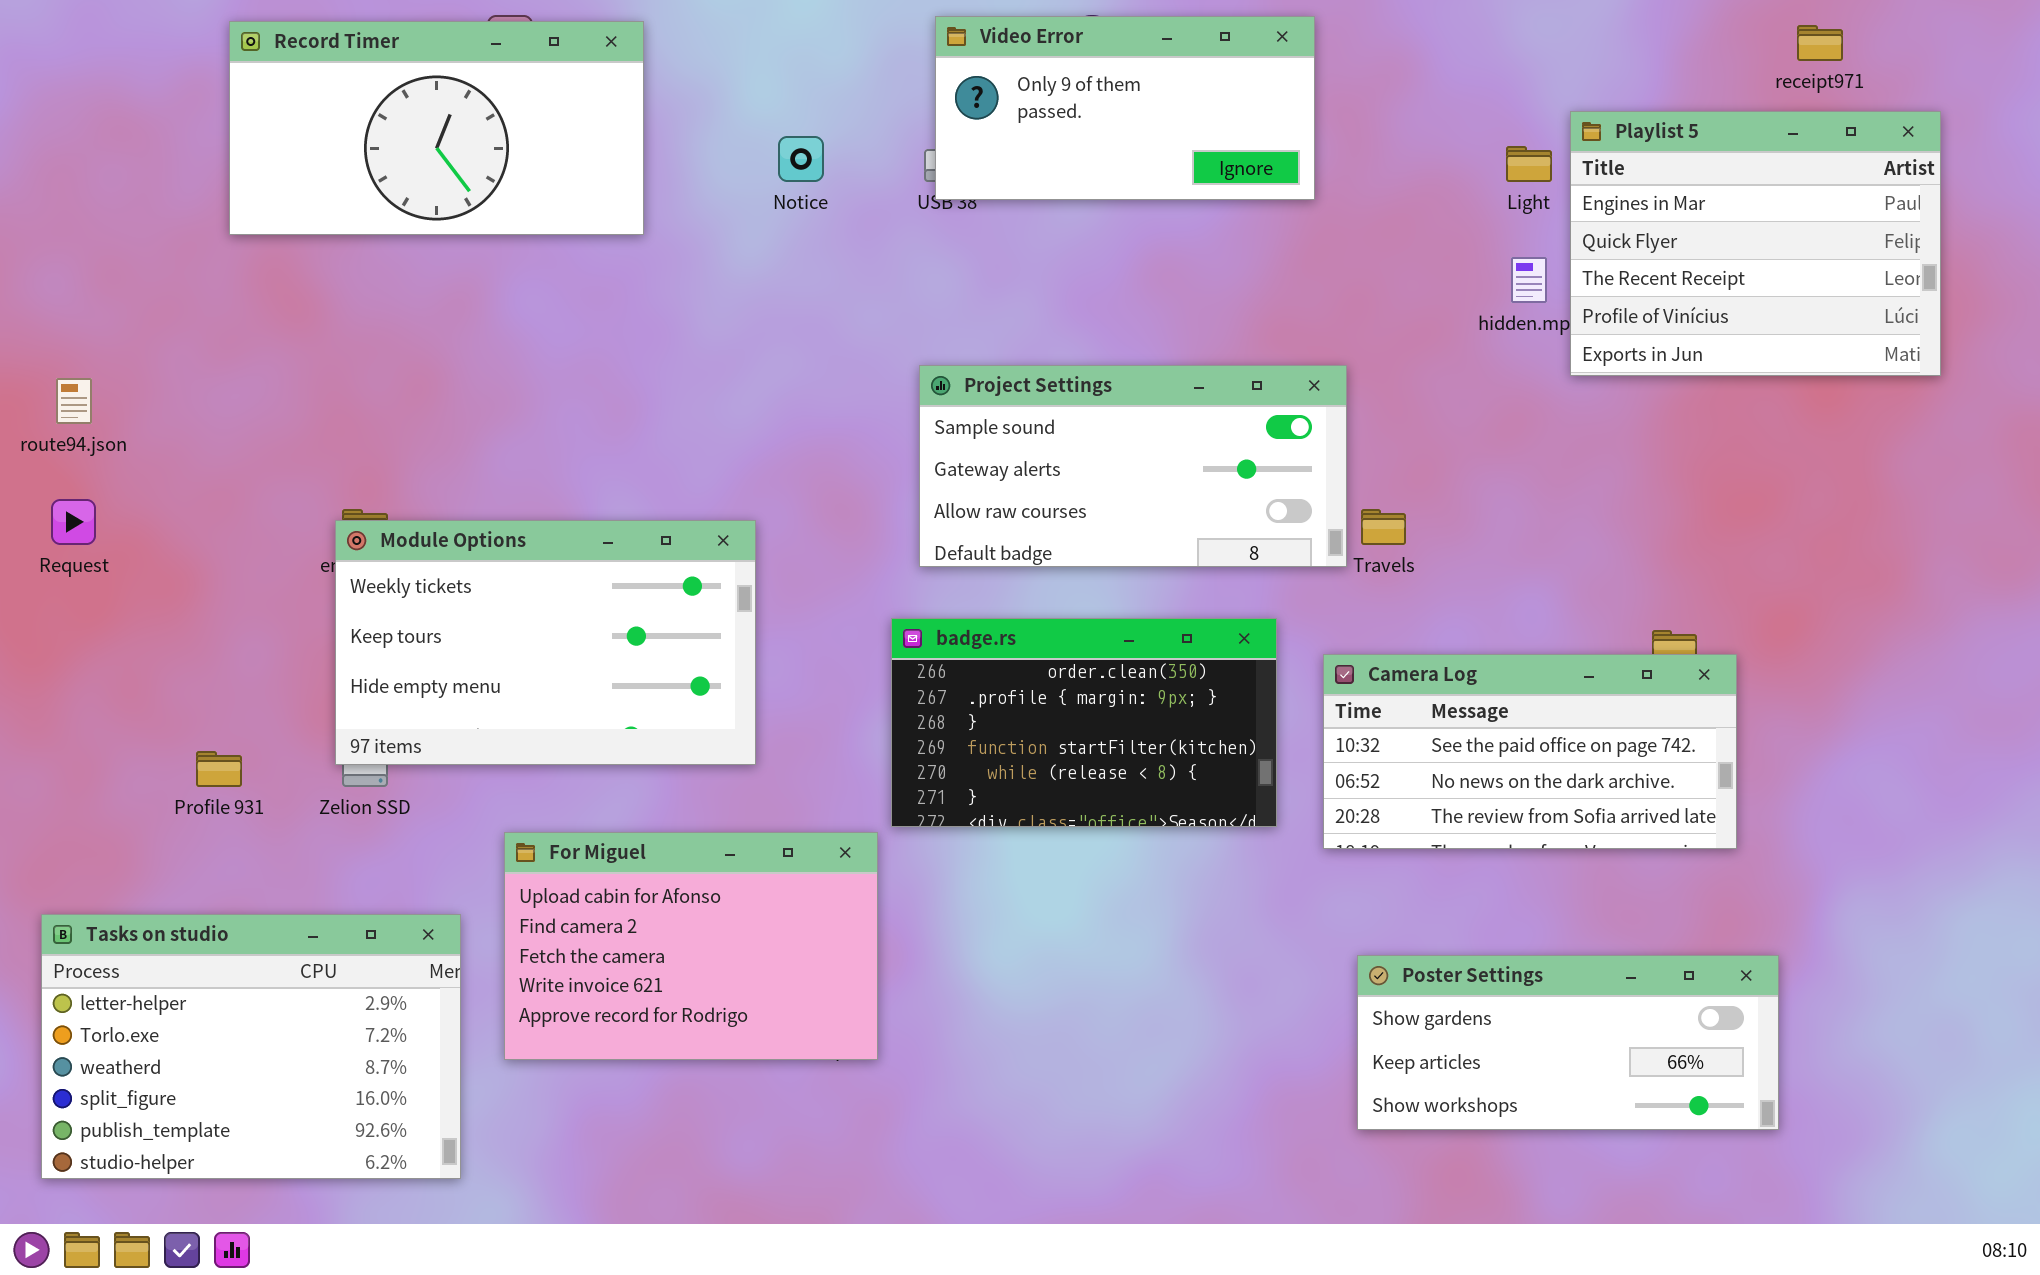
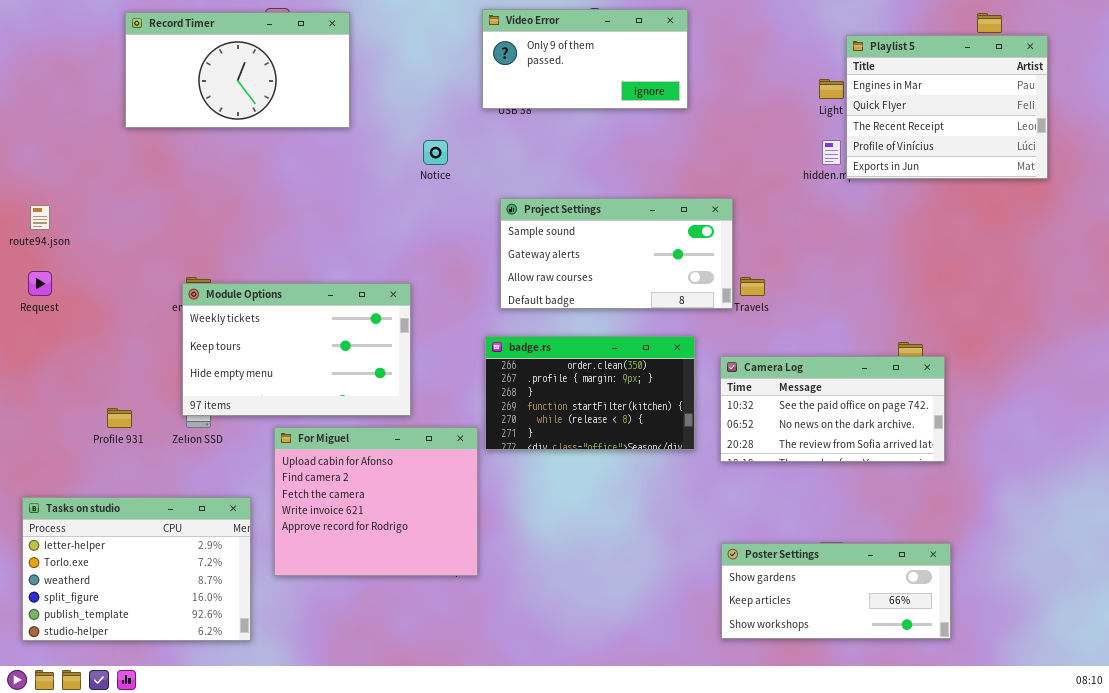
Video Error: [935,16,1315,200] -> [482,9,688,109], moved
Playlist 5: [1570,111,1941,376] -> [846,35,1048,179], moved
Notice: [778,136,824,182] -> [423,140,448,165], moved
For Miguel: [504,832,878,1060] -> [274,427,478,576], resized
Poster Settings: [1357,955,1779,1130] -> [721,543,951,639], moved

